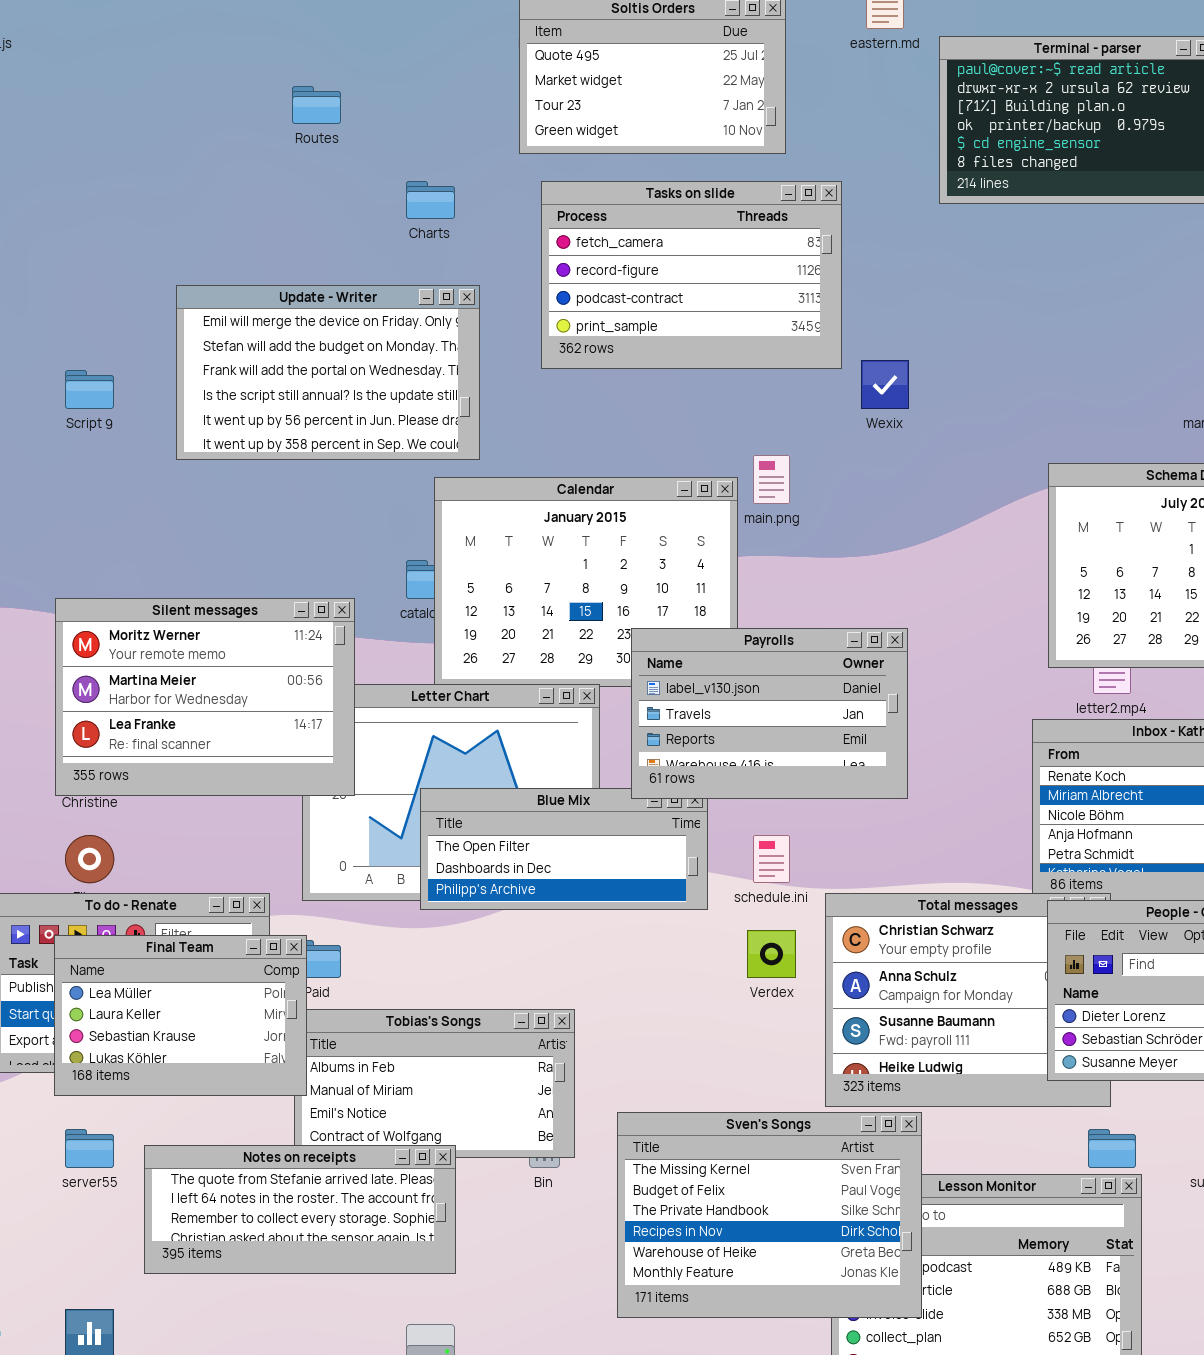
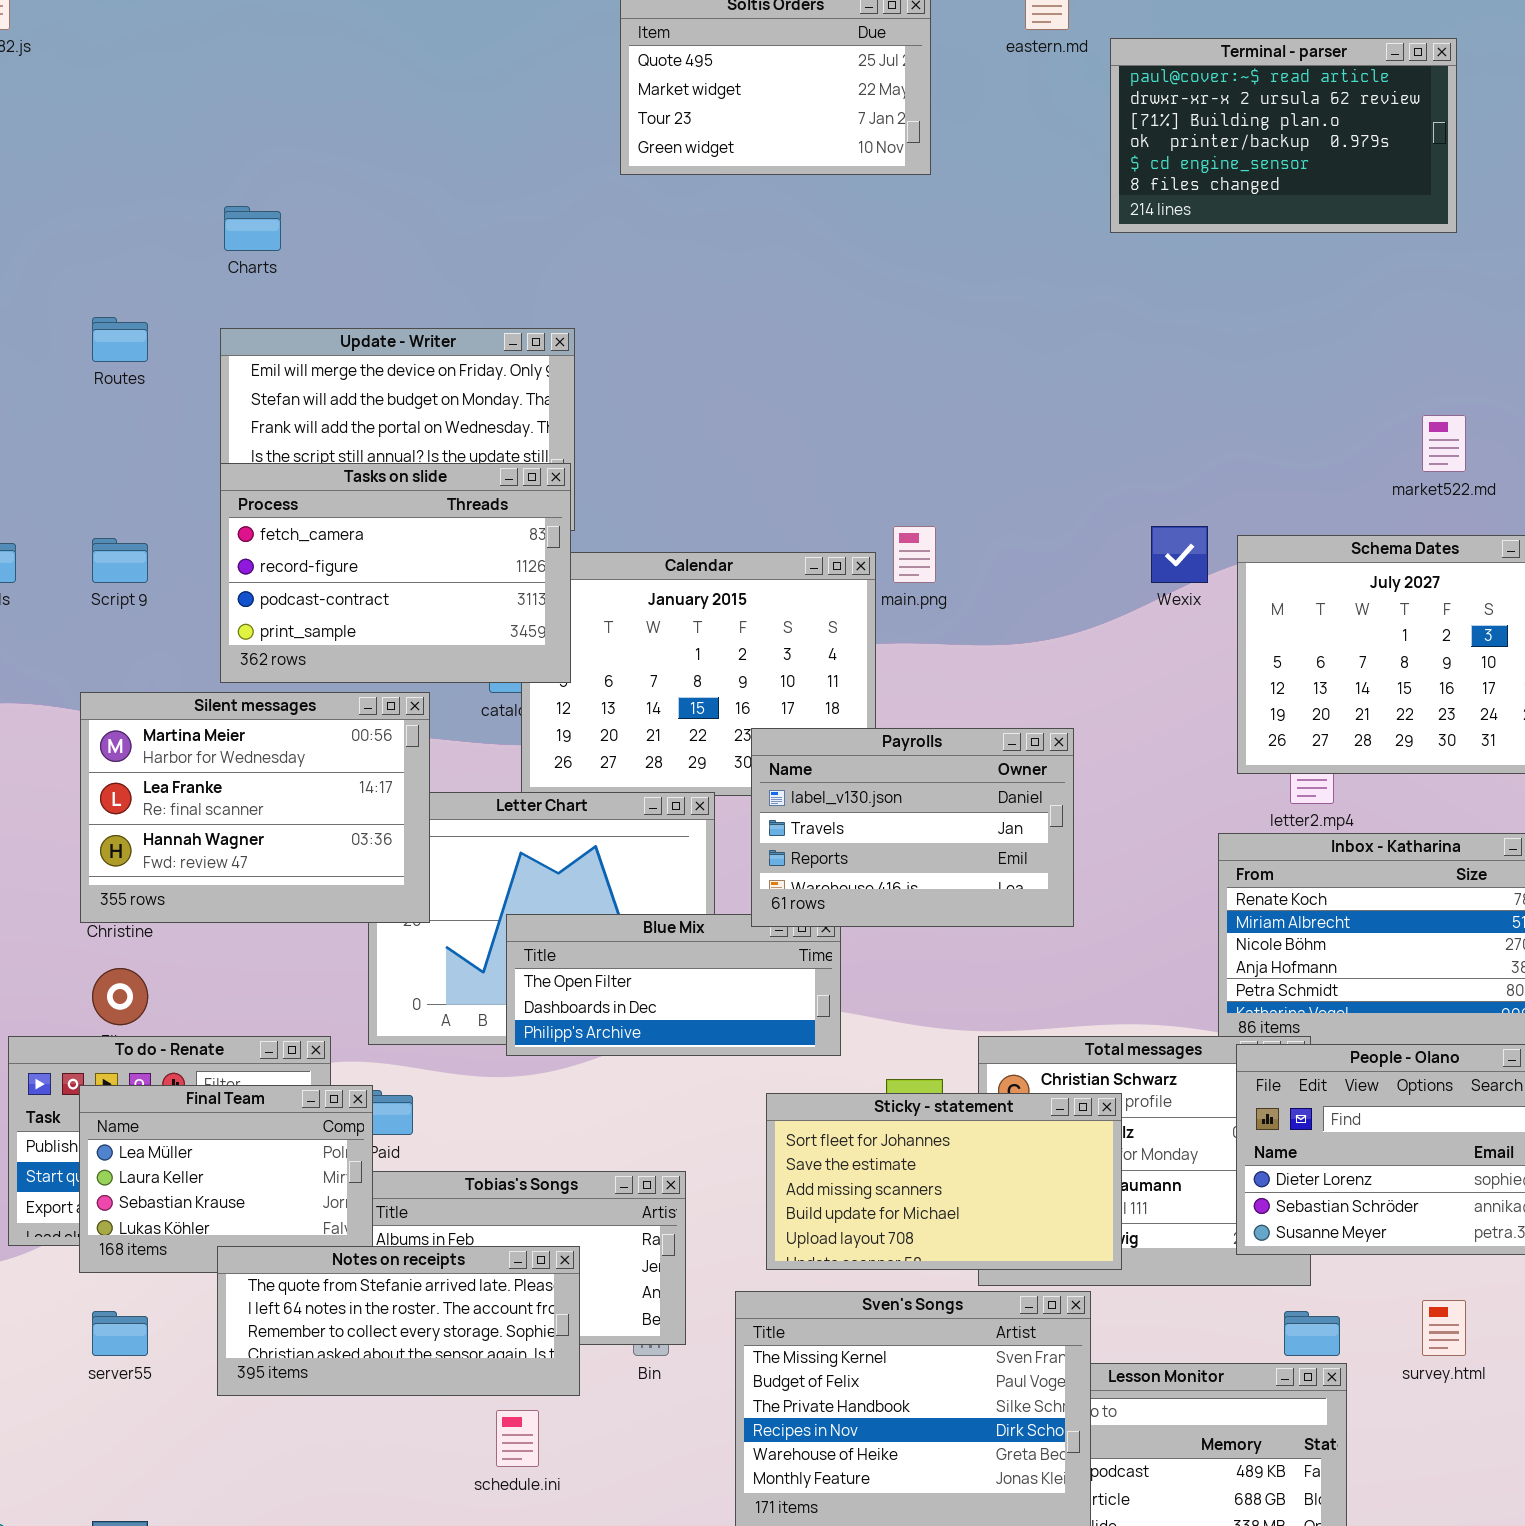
Routes: [292,86,341,124] -> [92,317,148,362], moved
Charts: [406,181,455,219] -> [224,206,281,251], moved
Tasks on slide: [541,181,842,369] -> [220,463,571,683], moved
Wexix: [861,360,909,409] -> [1151,526,1208,583], moved
Script 9: [65,370,114,409] -> [92,538,148,583], moved
Silent messages: [55,598,355,796] -> [80,692,430,923], scrolled down 1 row
schedule.ini: [753,835,790,883] -> [496,1410,539,1467], moved
Sticky - statement: none -> [766,1093,1122,1270], opened
Notes on receipts: [144,1145,456,1274] -> [217,1246,580,1396], moved

